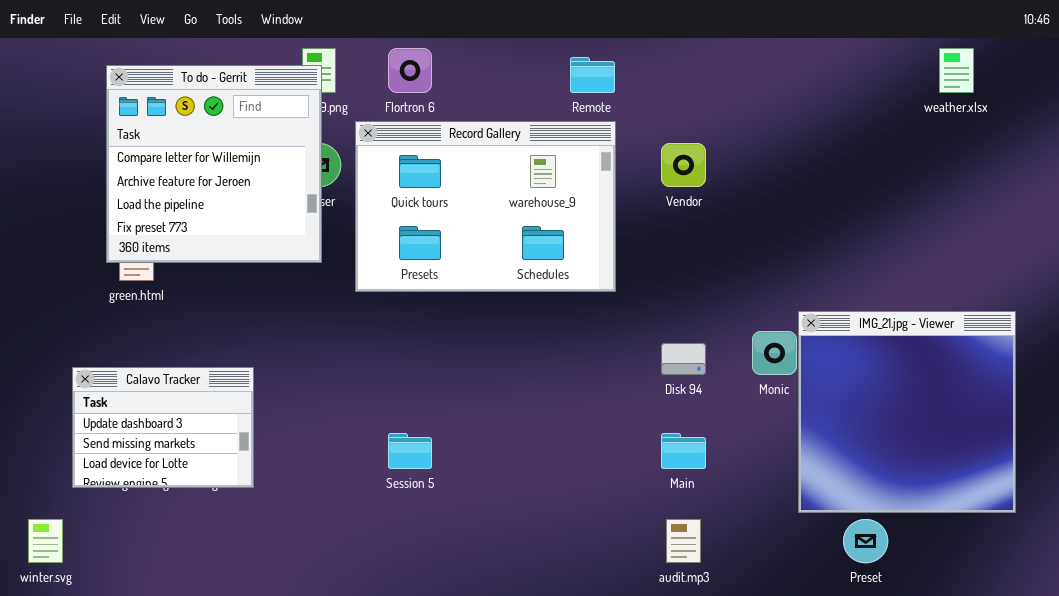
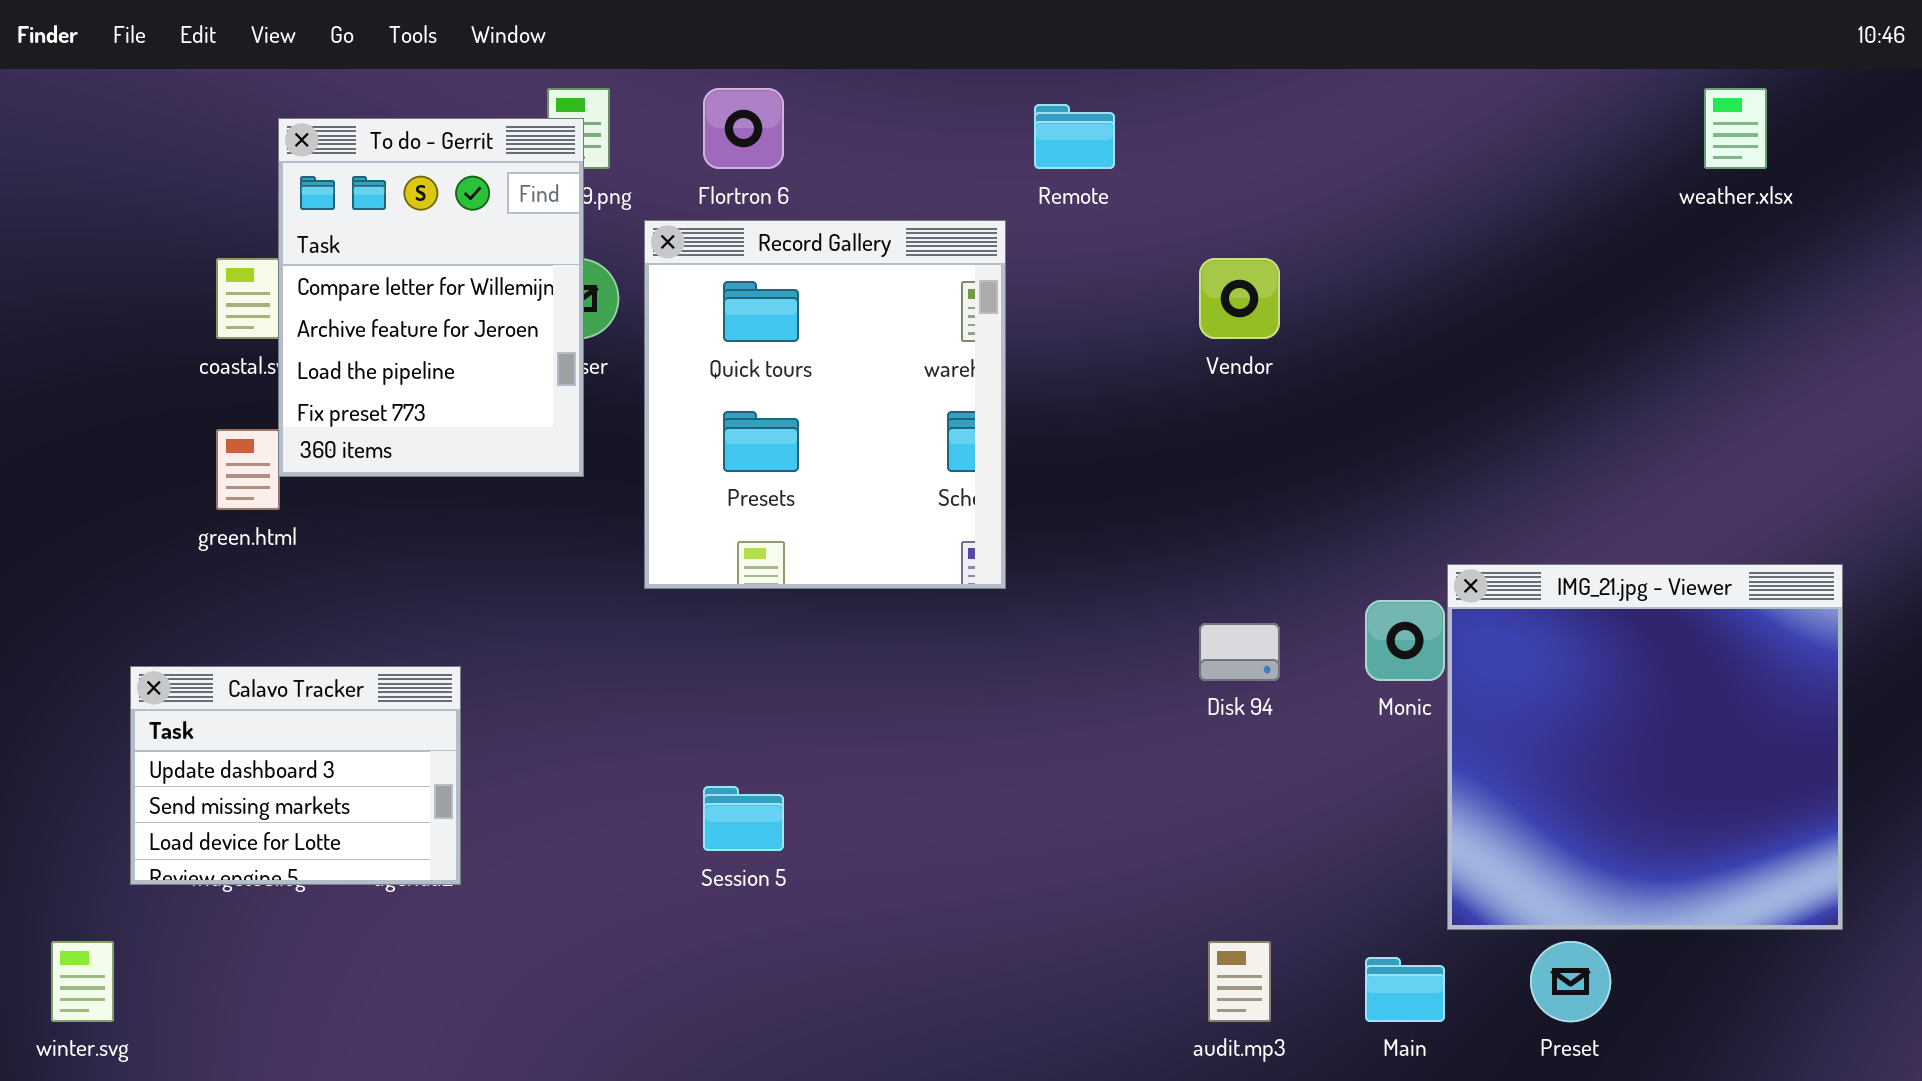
To do - Gerrit: [106,65,322,263] -> [278,118,584,477], resized
Record Gallery: [355,121,616,292] -> [644,220,1006,589], resized
Main: [661,433,706,469] -> [1365,957,1445,1022], moved

